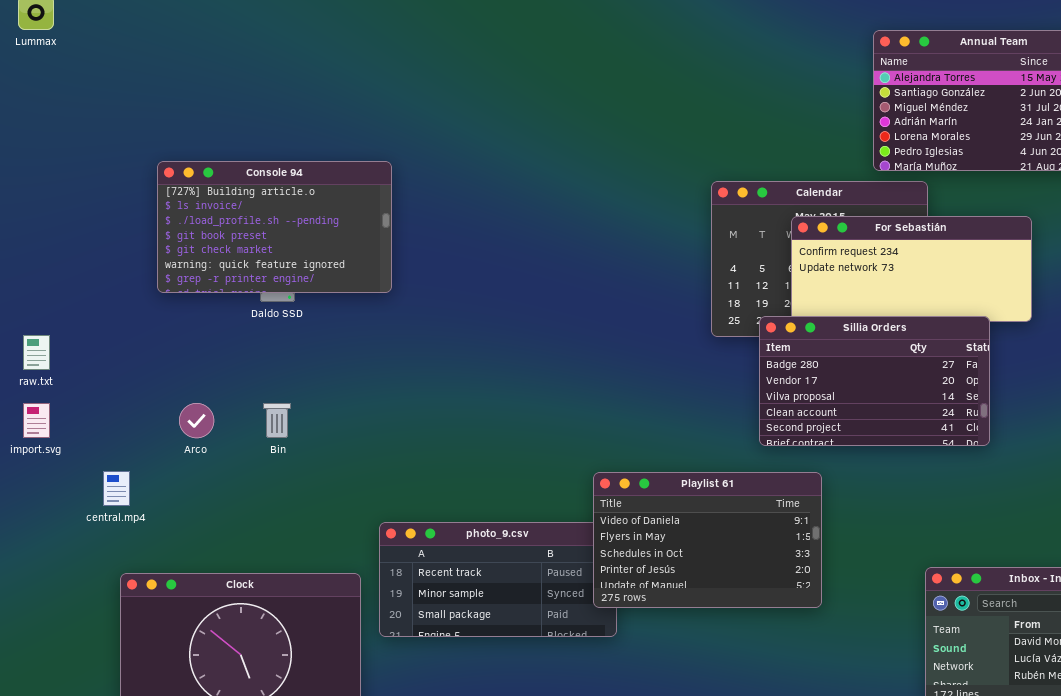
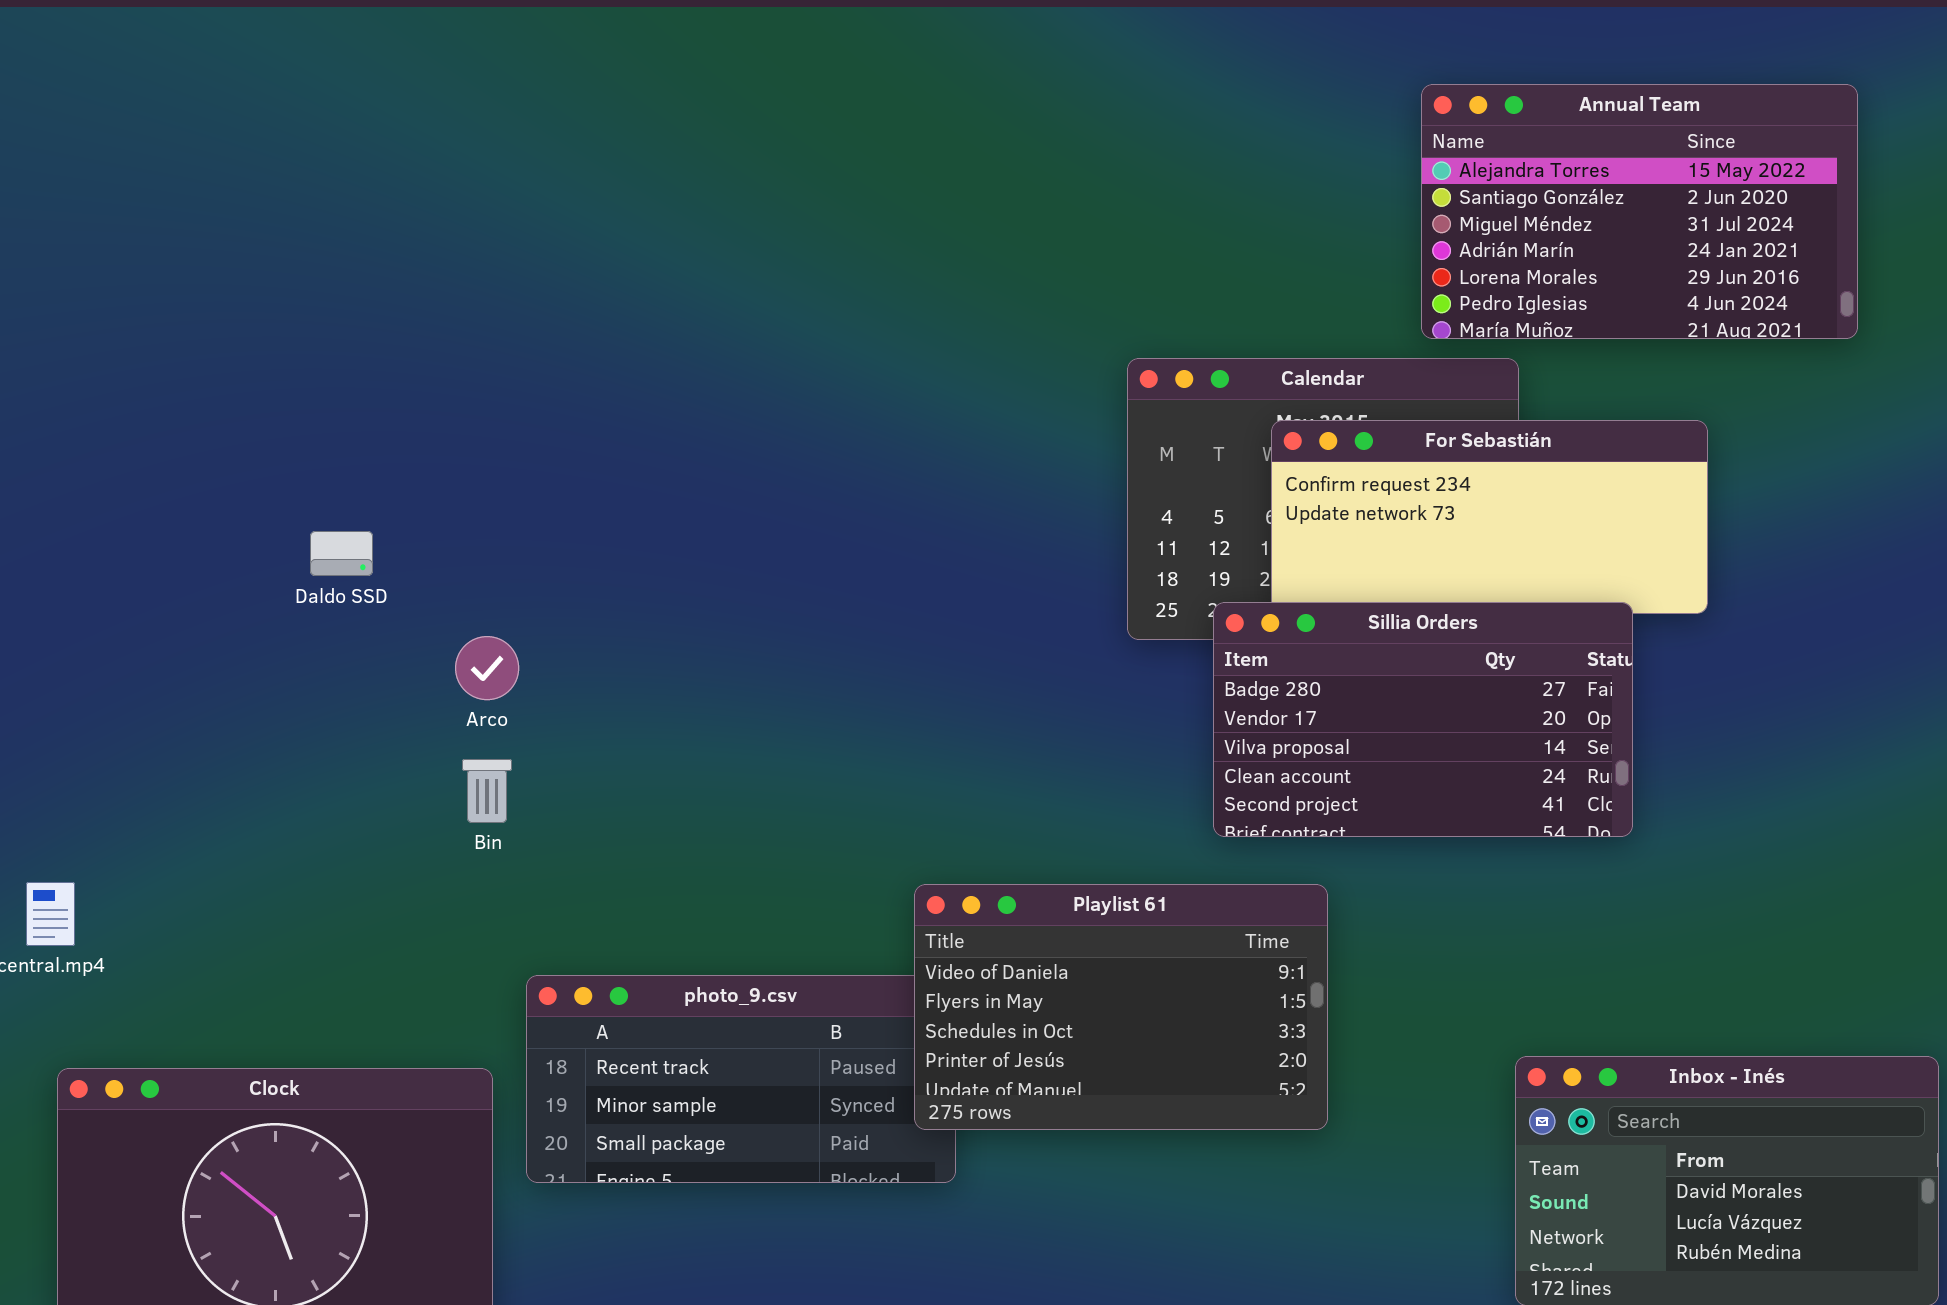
Console 94: [157,161,392,293] -> none, closed
Arco: [179,403,214,438] -> [455,636,519,700], moved
Bin: [263,403,291,438] -> [462,759,512,823], moved

